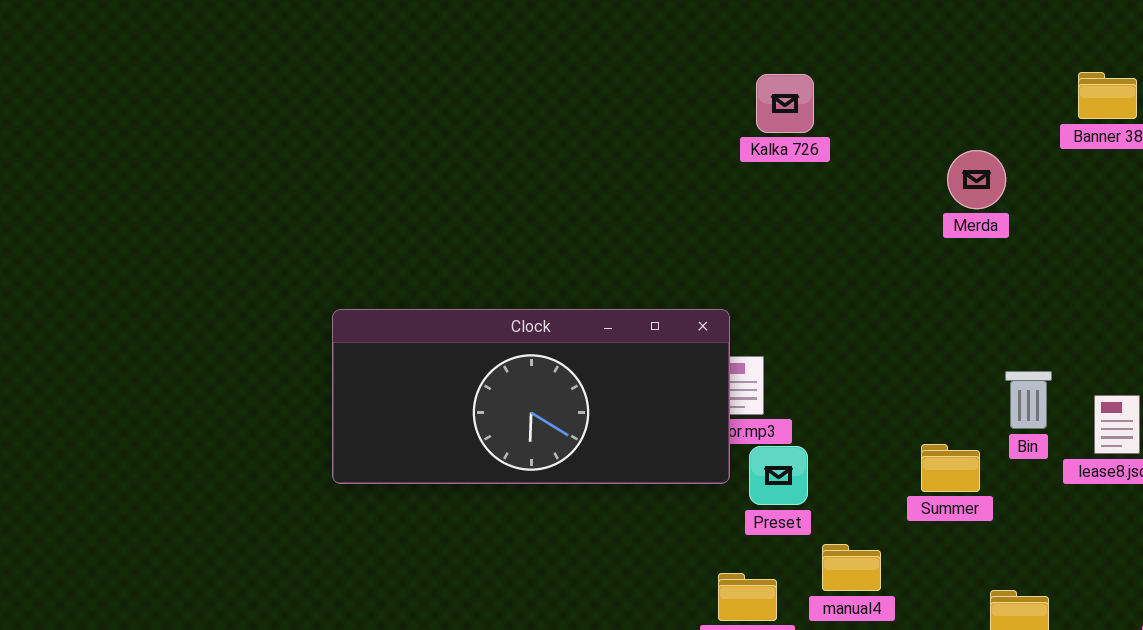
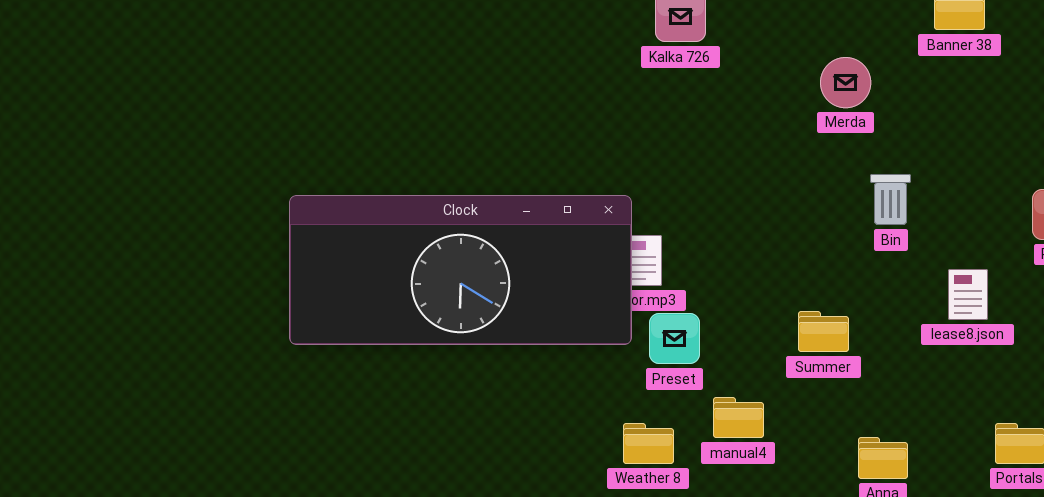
Bin: [1005,371,1052,429] -> [870,174,911,225], moved

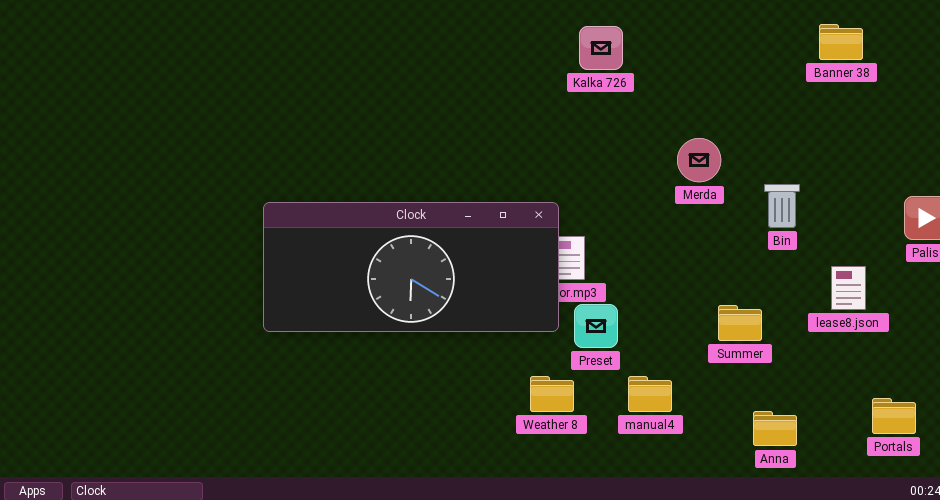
Merda: [820,57,871,108] -> [677,138,721,182], moved
Summer: [798,311,849,352] -> [718,305,762,341], moved
Weather 8: [623,423,674,464] -> [530,376,574,412], moved

